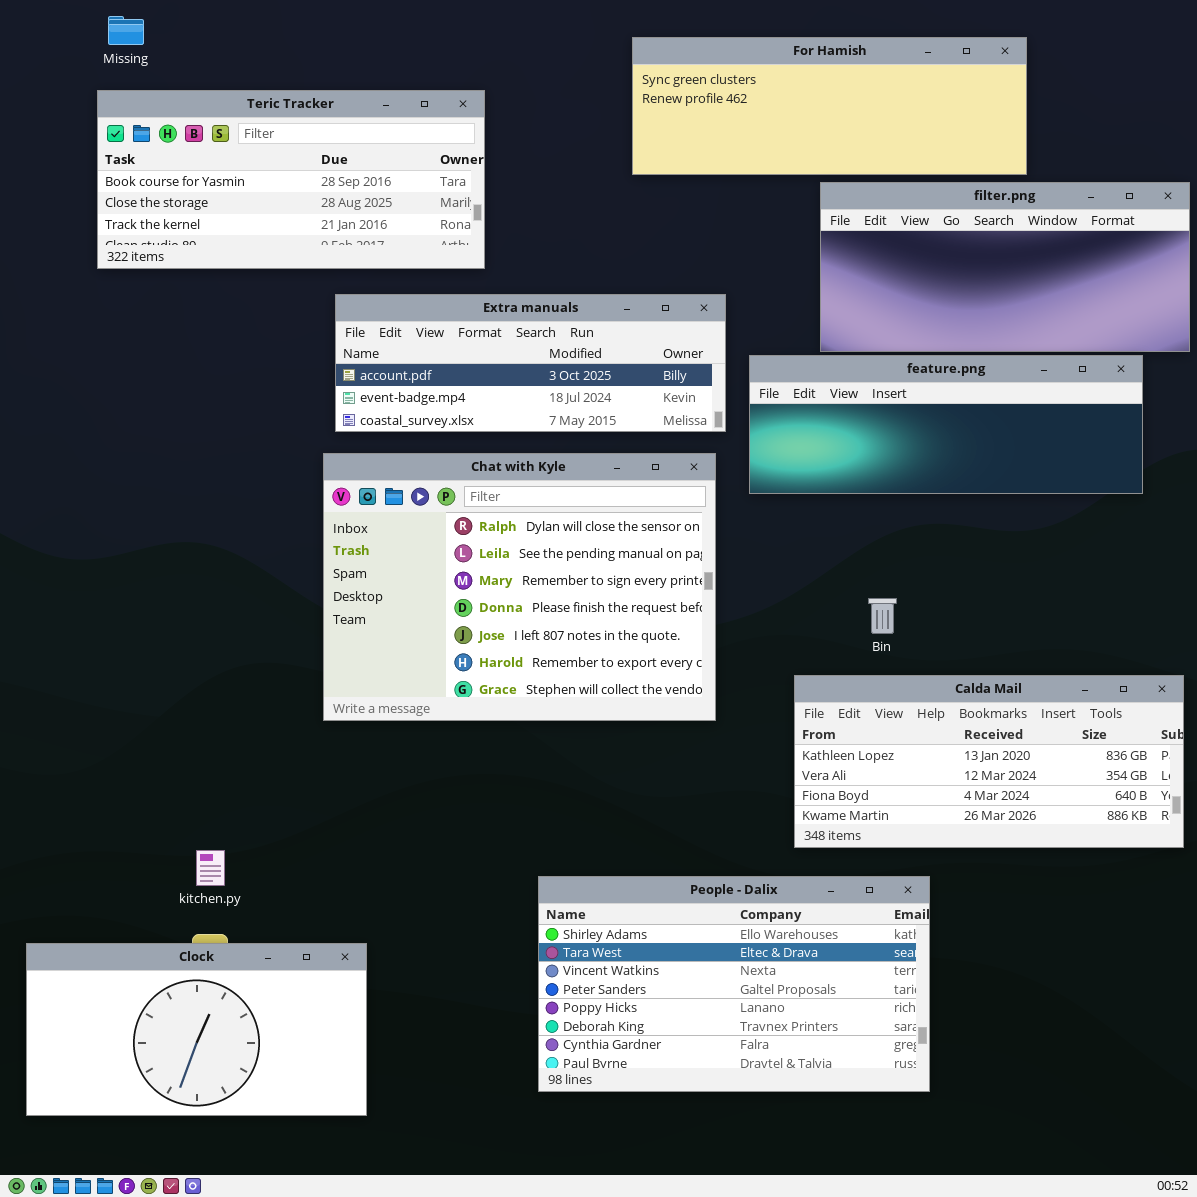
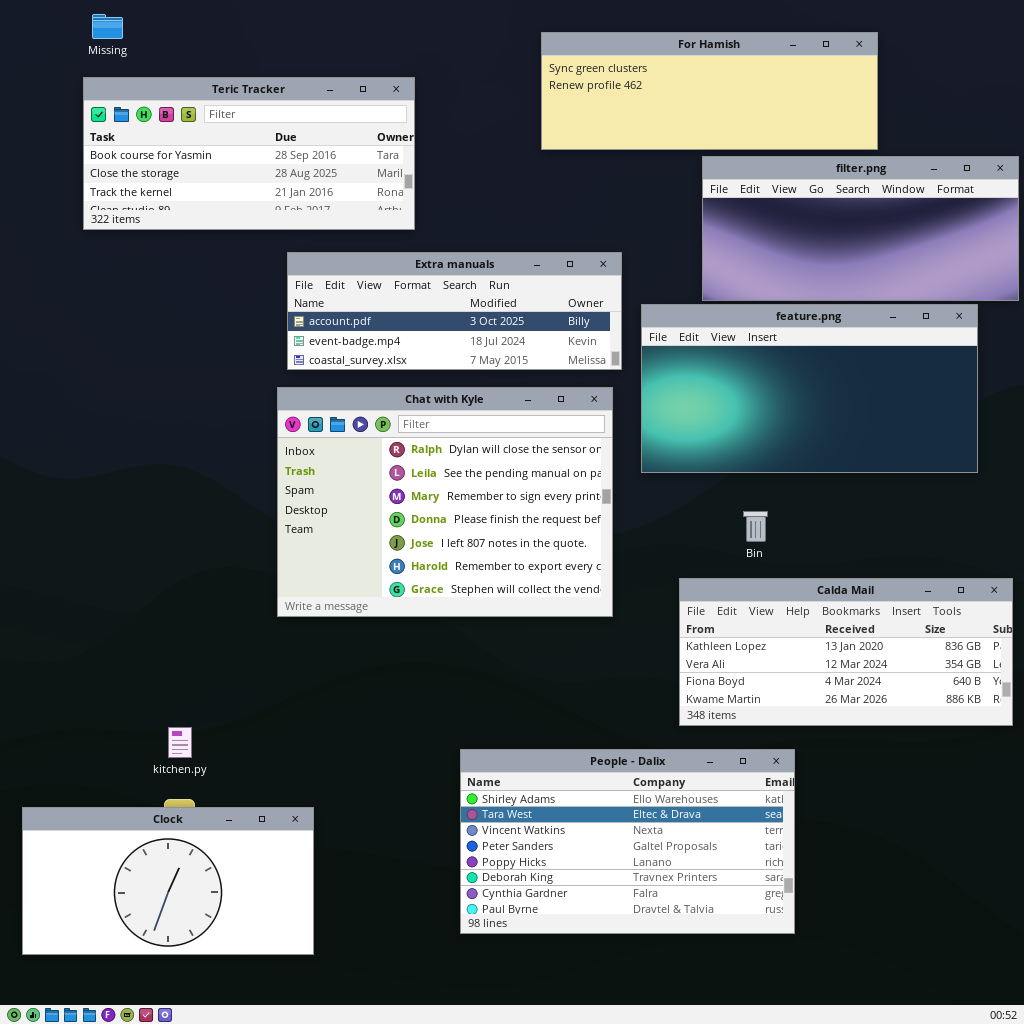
feature.png: [749,355,1143,494] -> [641,304,978,473], resized

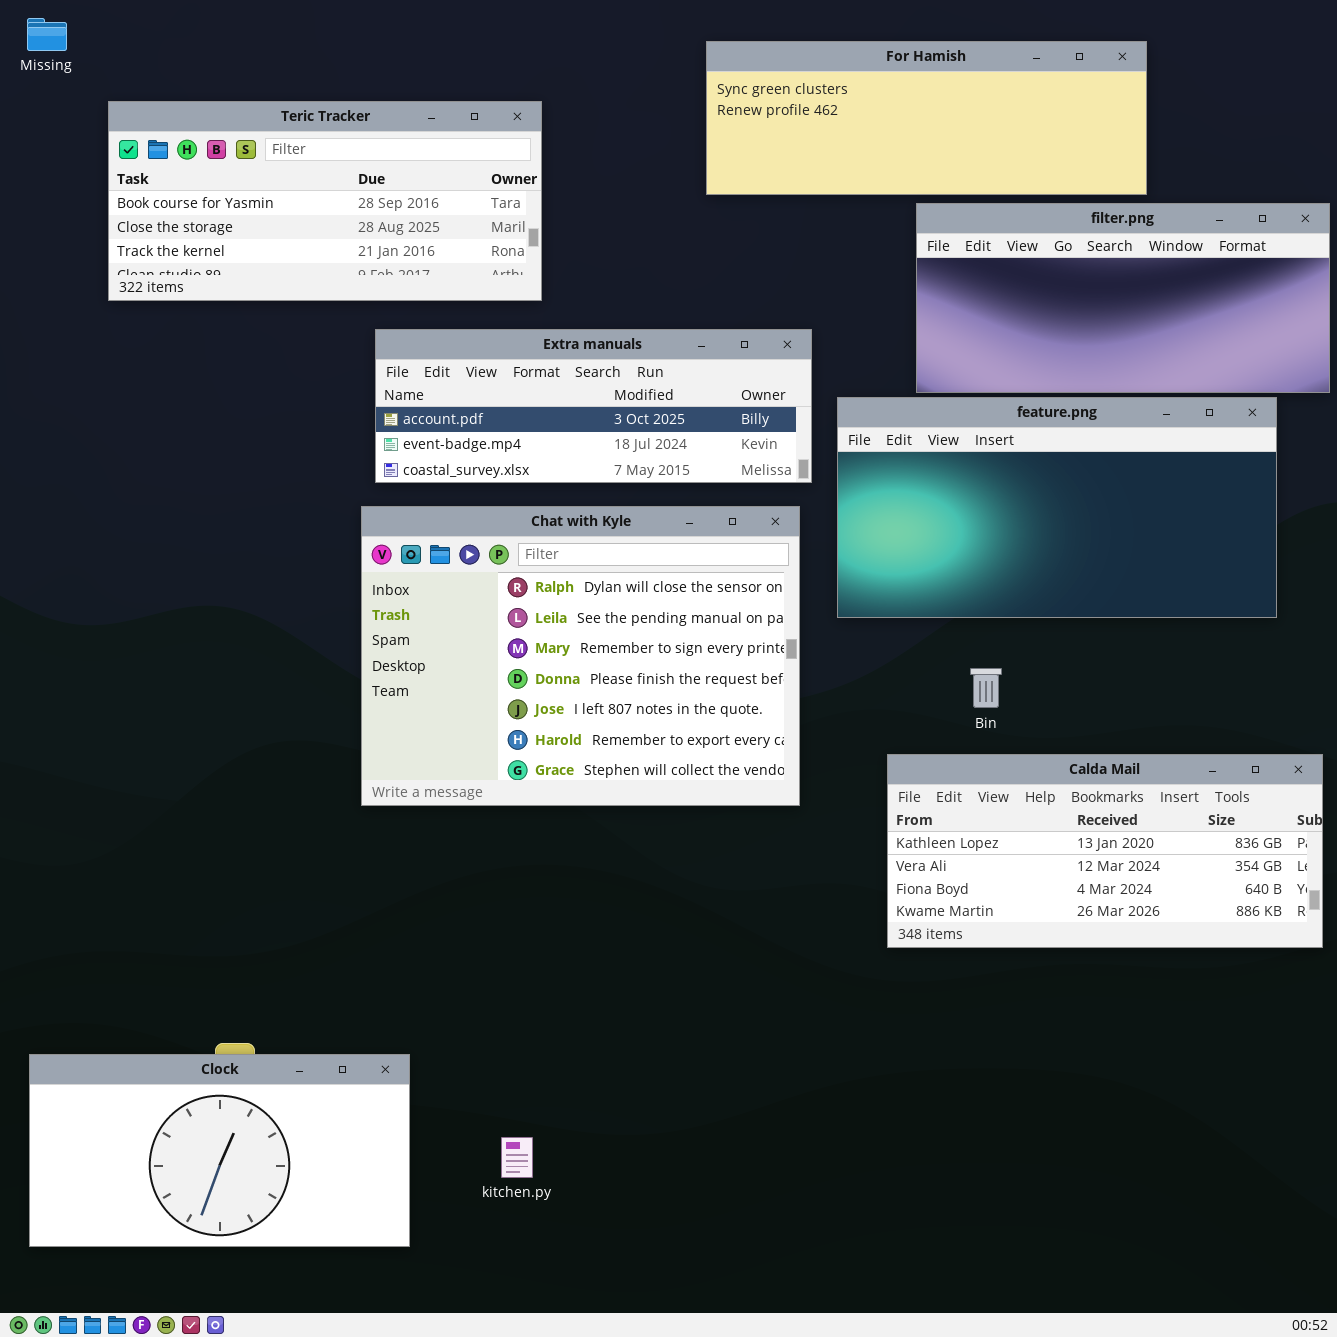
Missing: [92,14,123,39] -> [27,18,67,51], moved
kitchen.py: [168,727,192,758] -> [501,1137,533,1178], moved
People - Dalix: [460,749,795,934] -> none, closed

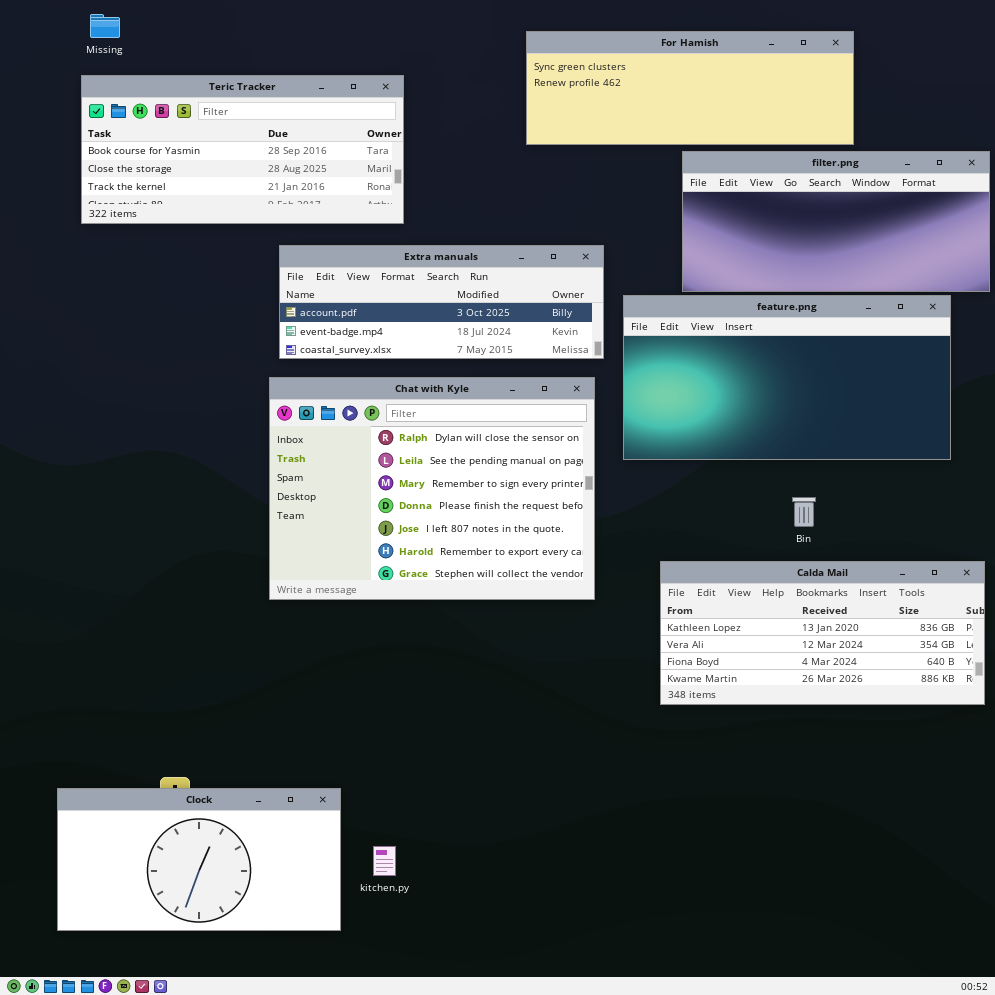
Missing: [27,18,67,51] -> [90,14,120,38], moved
Bin: [970,668,1002,708] -> [792,497,816,527], moved
Clock: [29,1054,410,1247] -> [57,788,341,931], moved

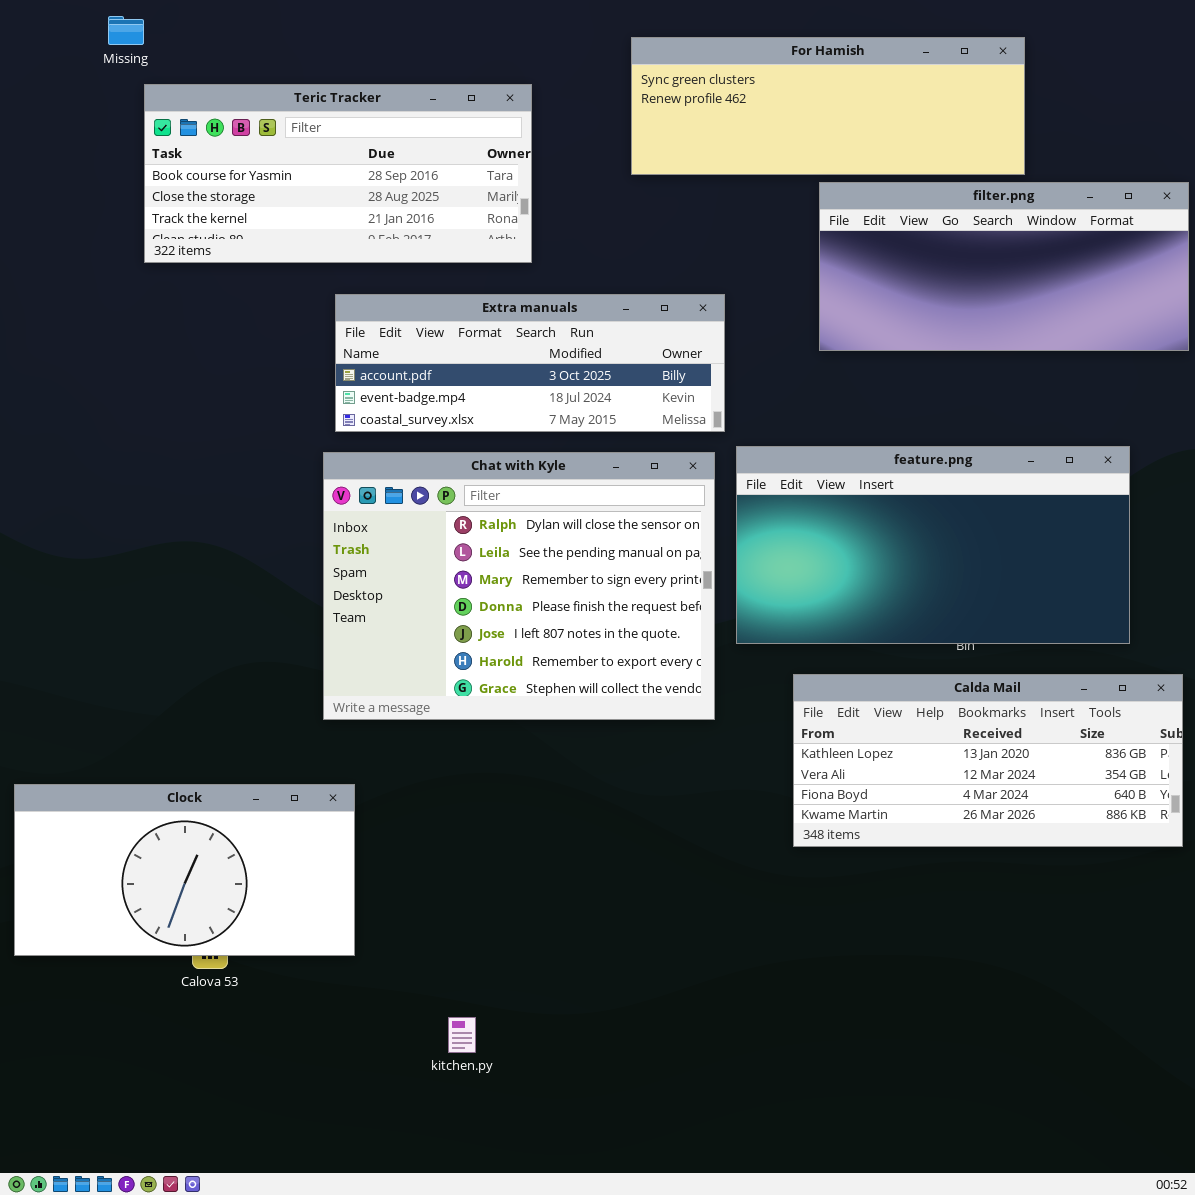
Teric Tracker: [81,75,404,224] -> [144,84,532,263], moved
feature.png: [623,295,951,460] -> [736,446,1130,644], moved
Clock: [57,788,341,931] -> [14,784,355,956], moved

